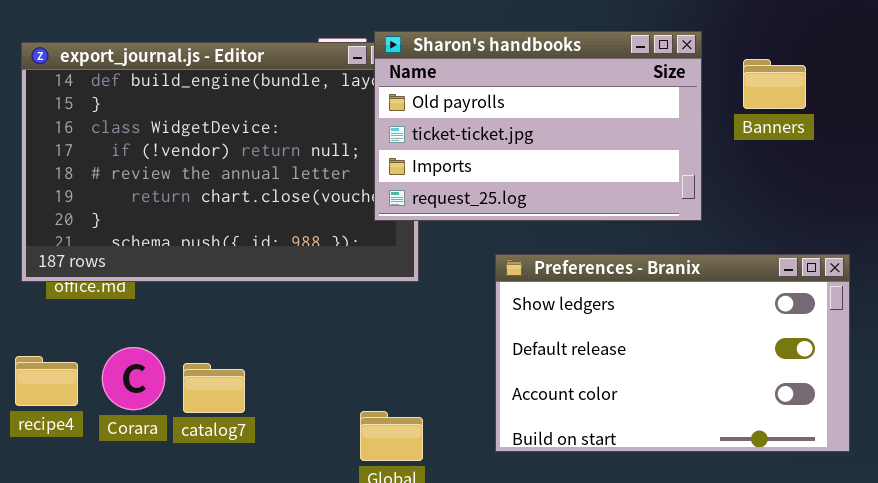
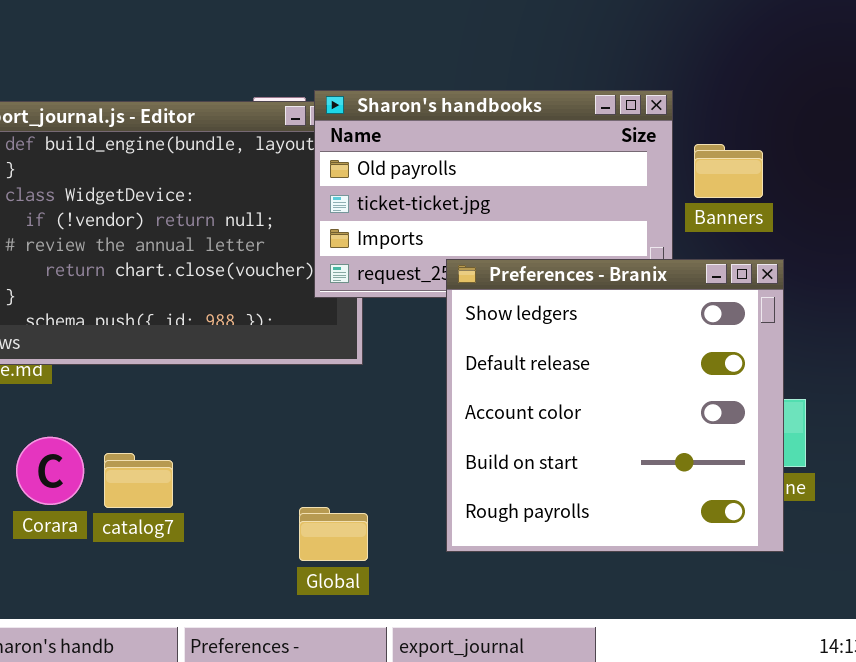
Banners: [743,59,806,109] -> [694,144,763,198], moved
Preferences - Branix: [495,254,850,452] -> [446,259,784,552], resized

